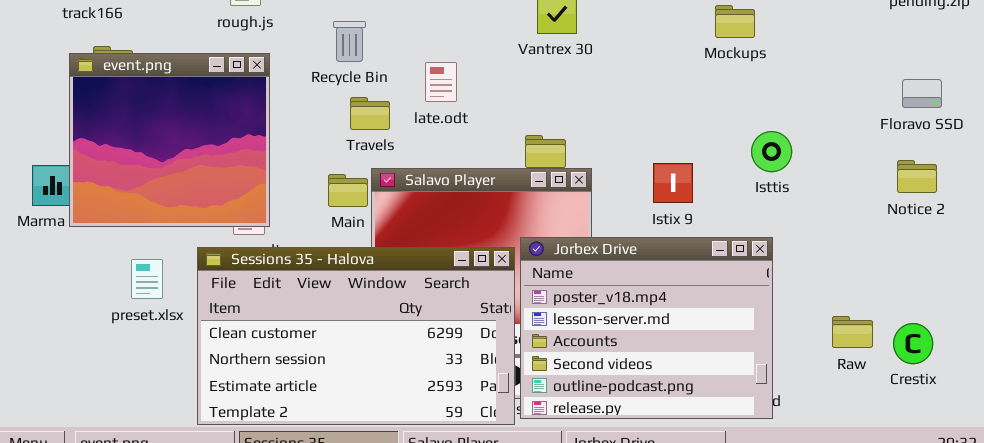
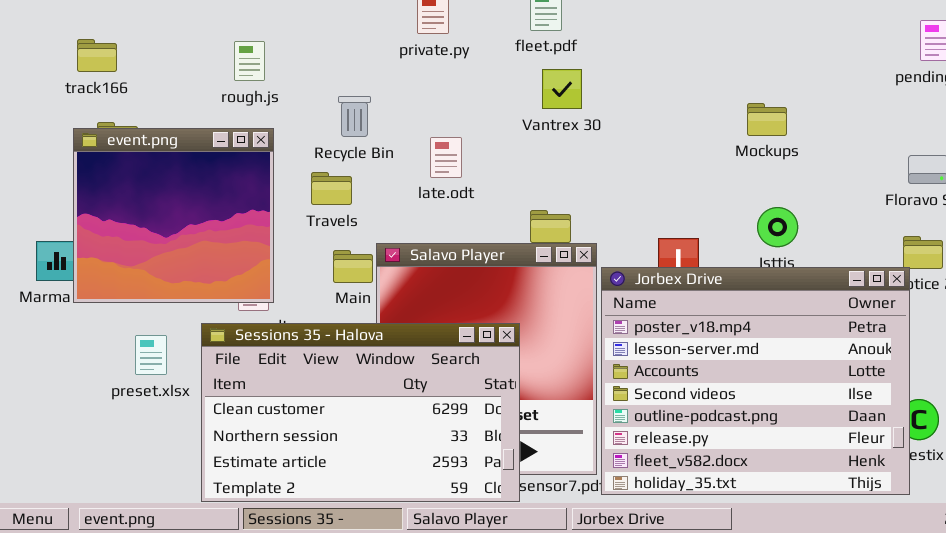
Mockups: [715,5,755,38] -> [747,103,787,136], moved
Travels: [350,97,390,130] -> [311,172,352,205], moved
Jorbex Drive: [520,237,773,419] -> [601,267,910,495], moved, resized

